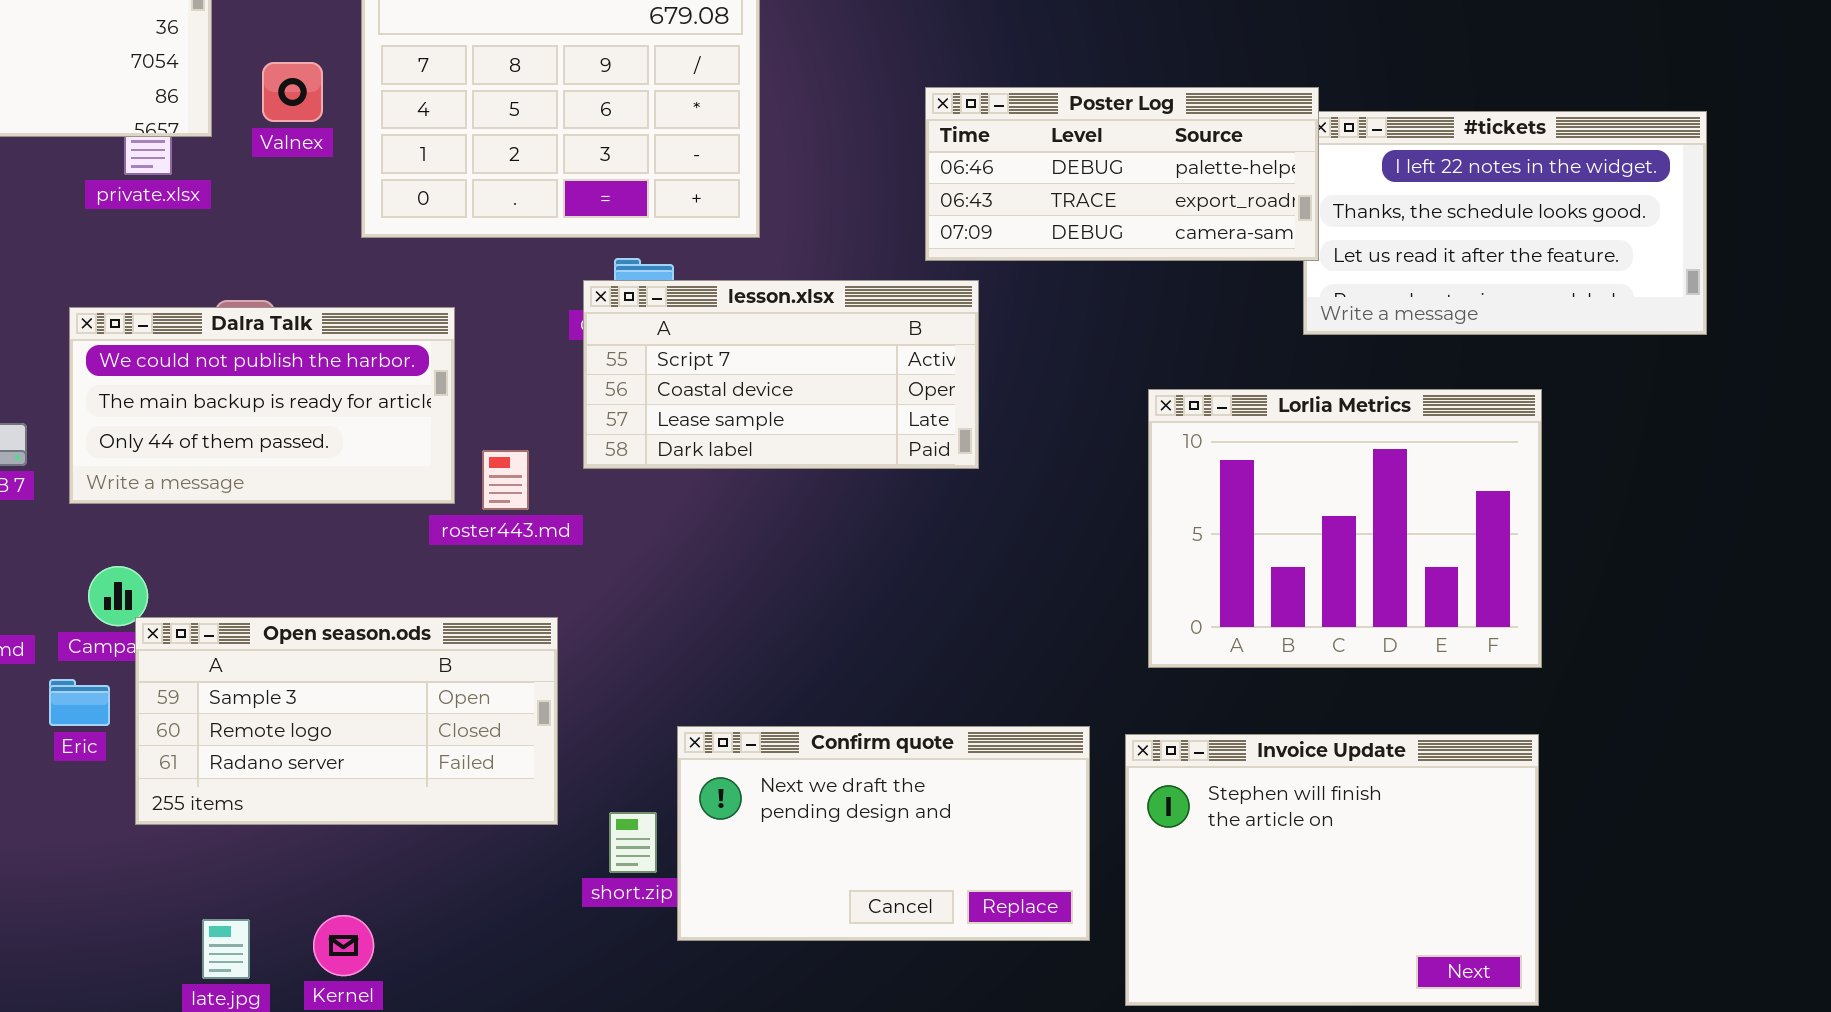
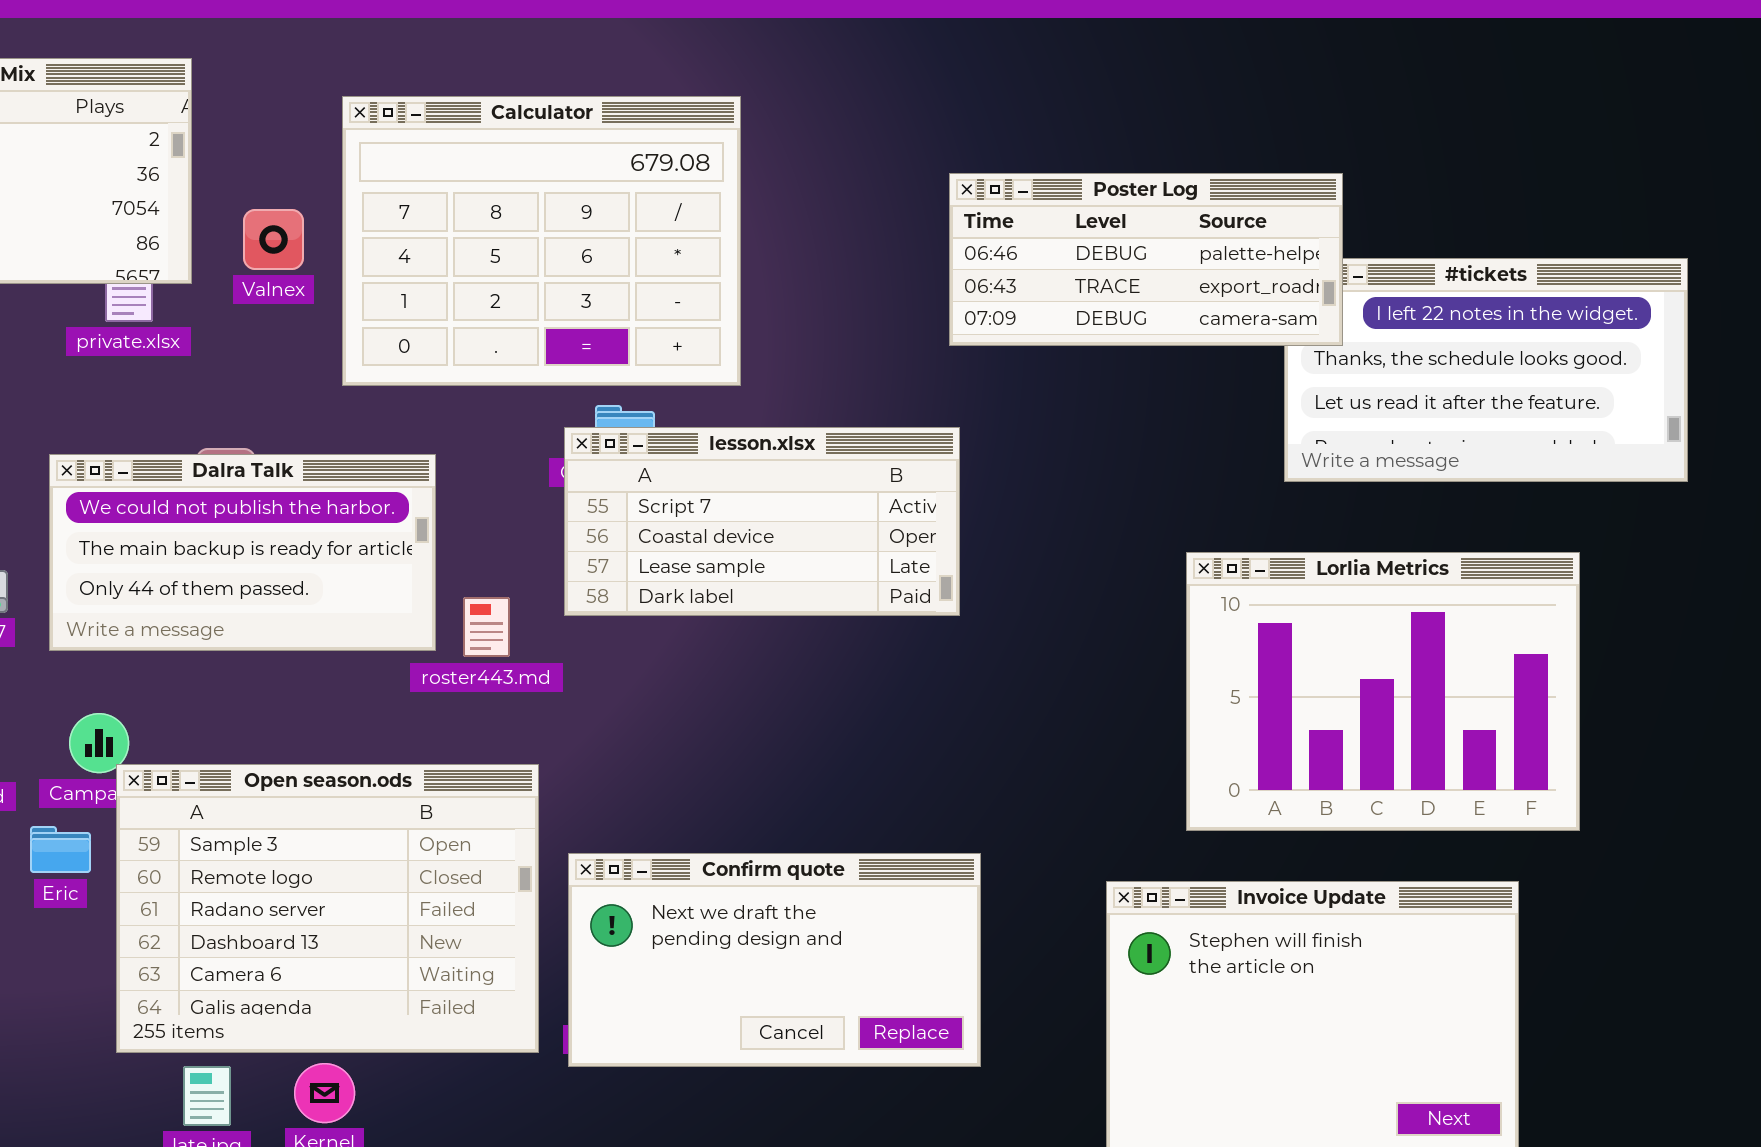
Poster Log: [925,87,1319,261] -> [949,173,1343,346], moved
Lorlia Metrics: [1148,389,1542,668] -> [1186,552,1580,831], moved
Open season.ods: [135,617,558,825] -> [116,764,539,1053], resized
Confirm quote: [677,726,1090,941] -> [568,853,981,1067], moved

